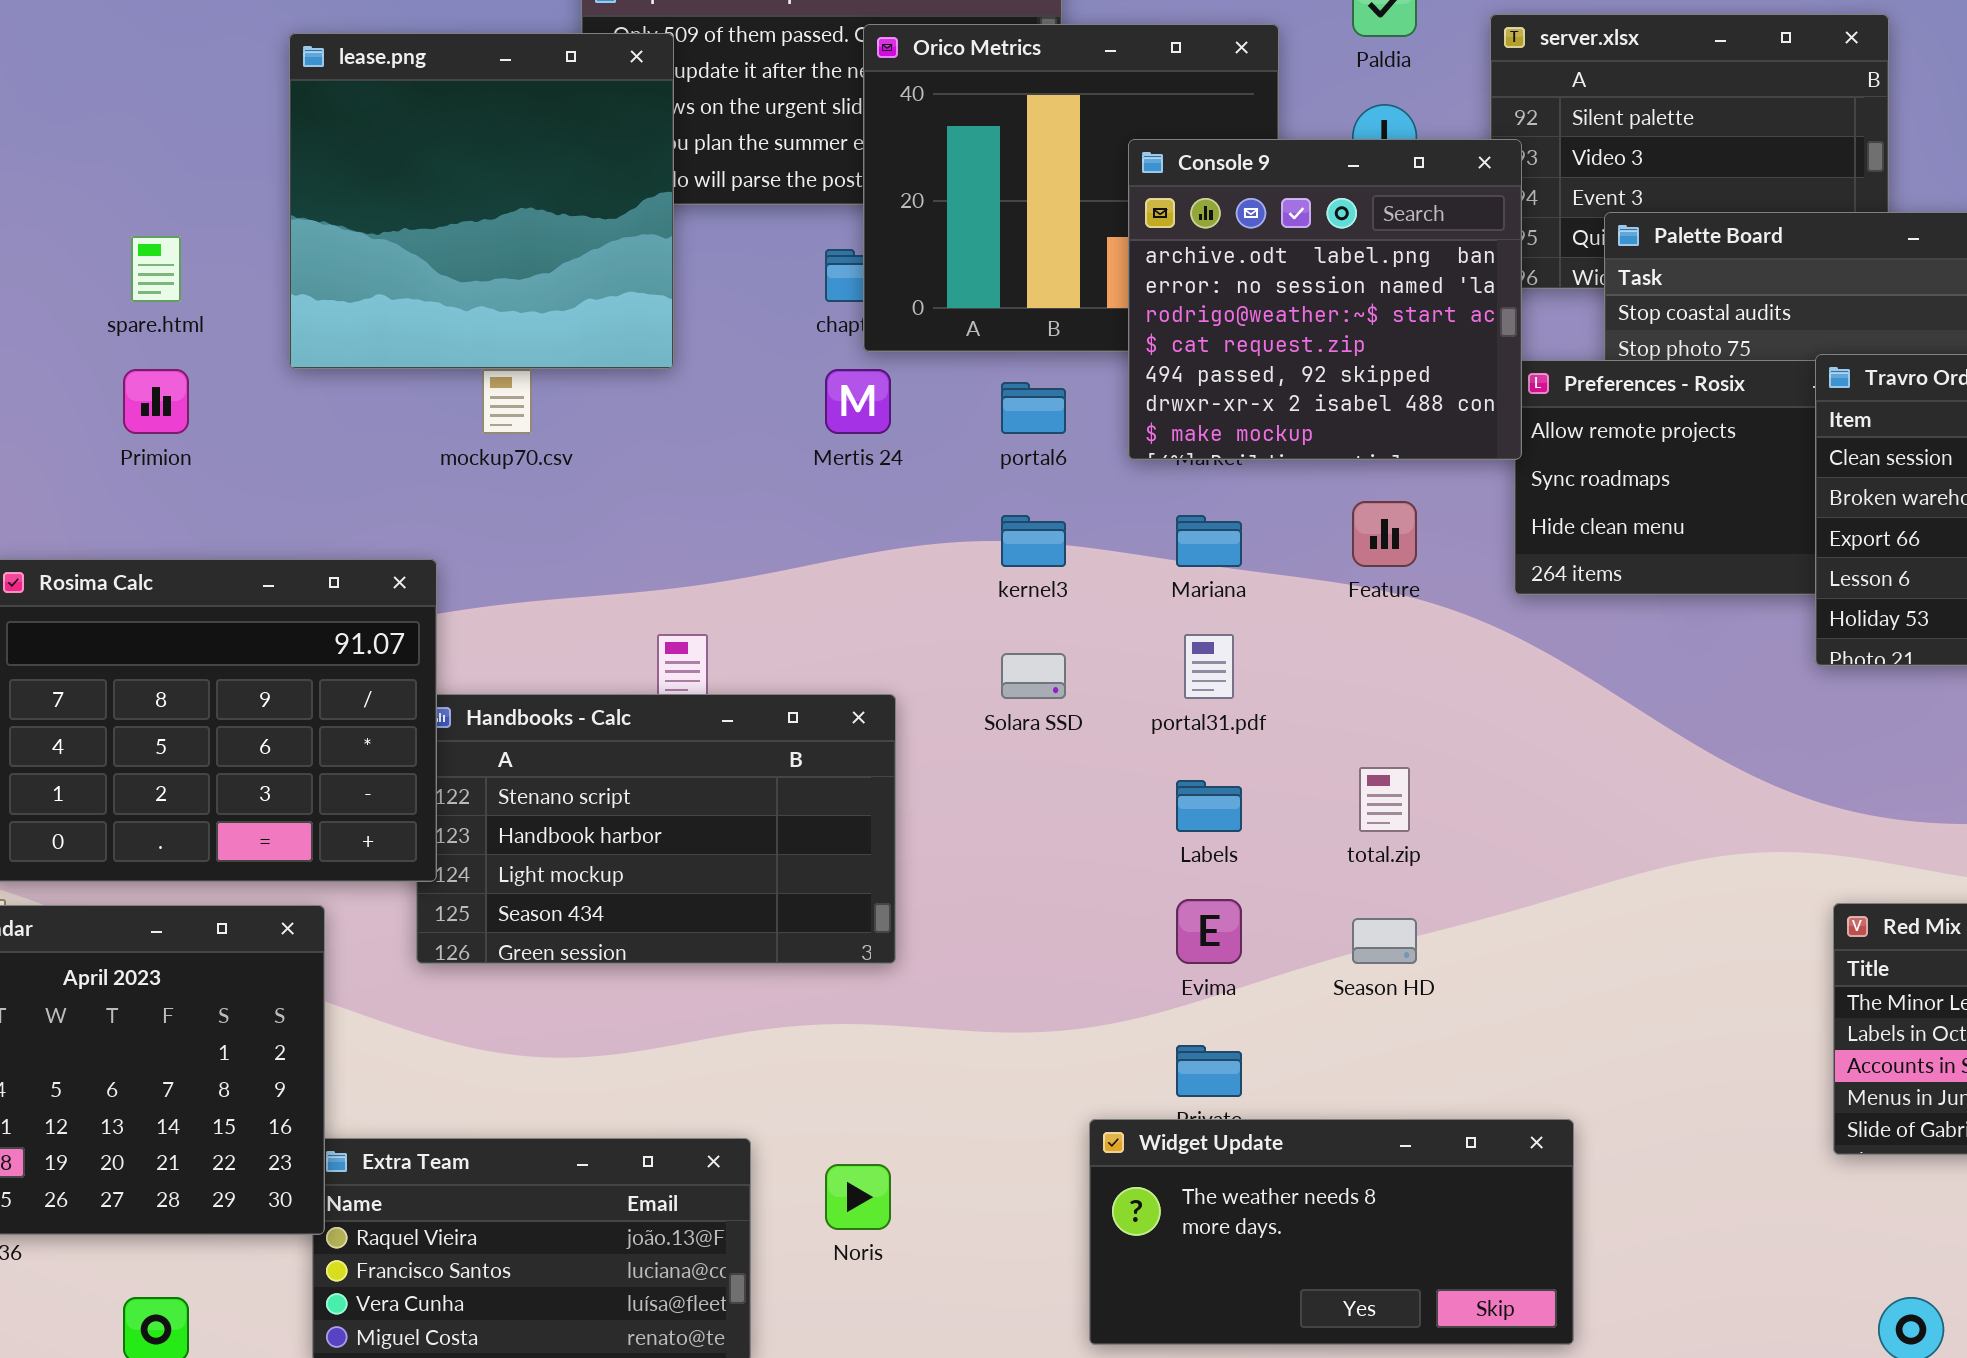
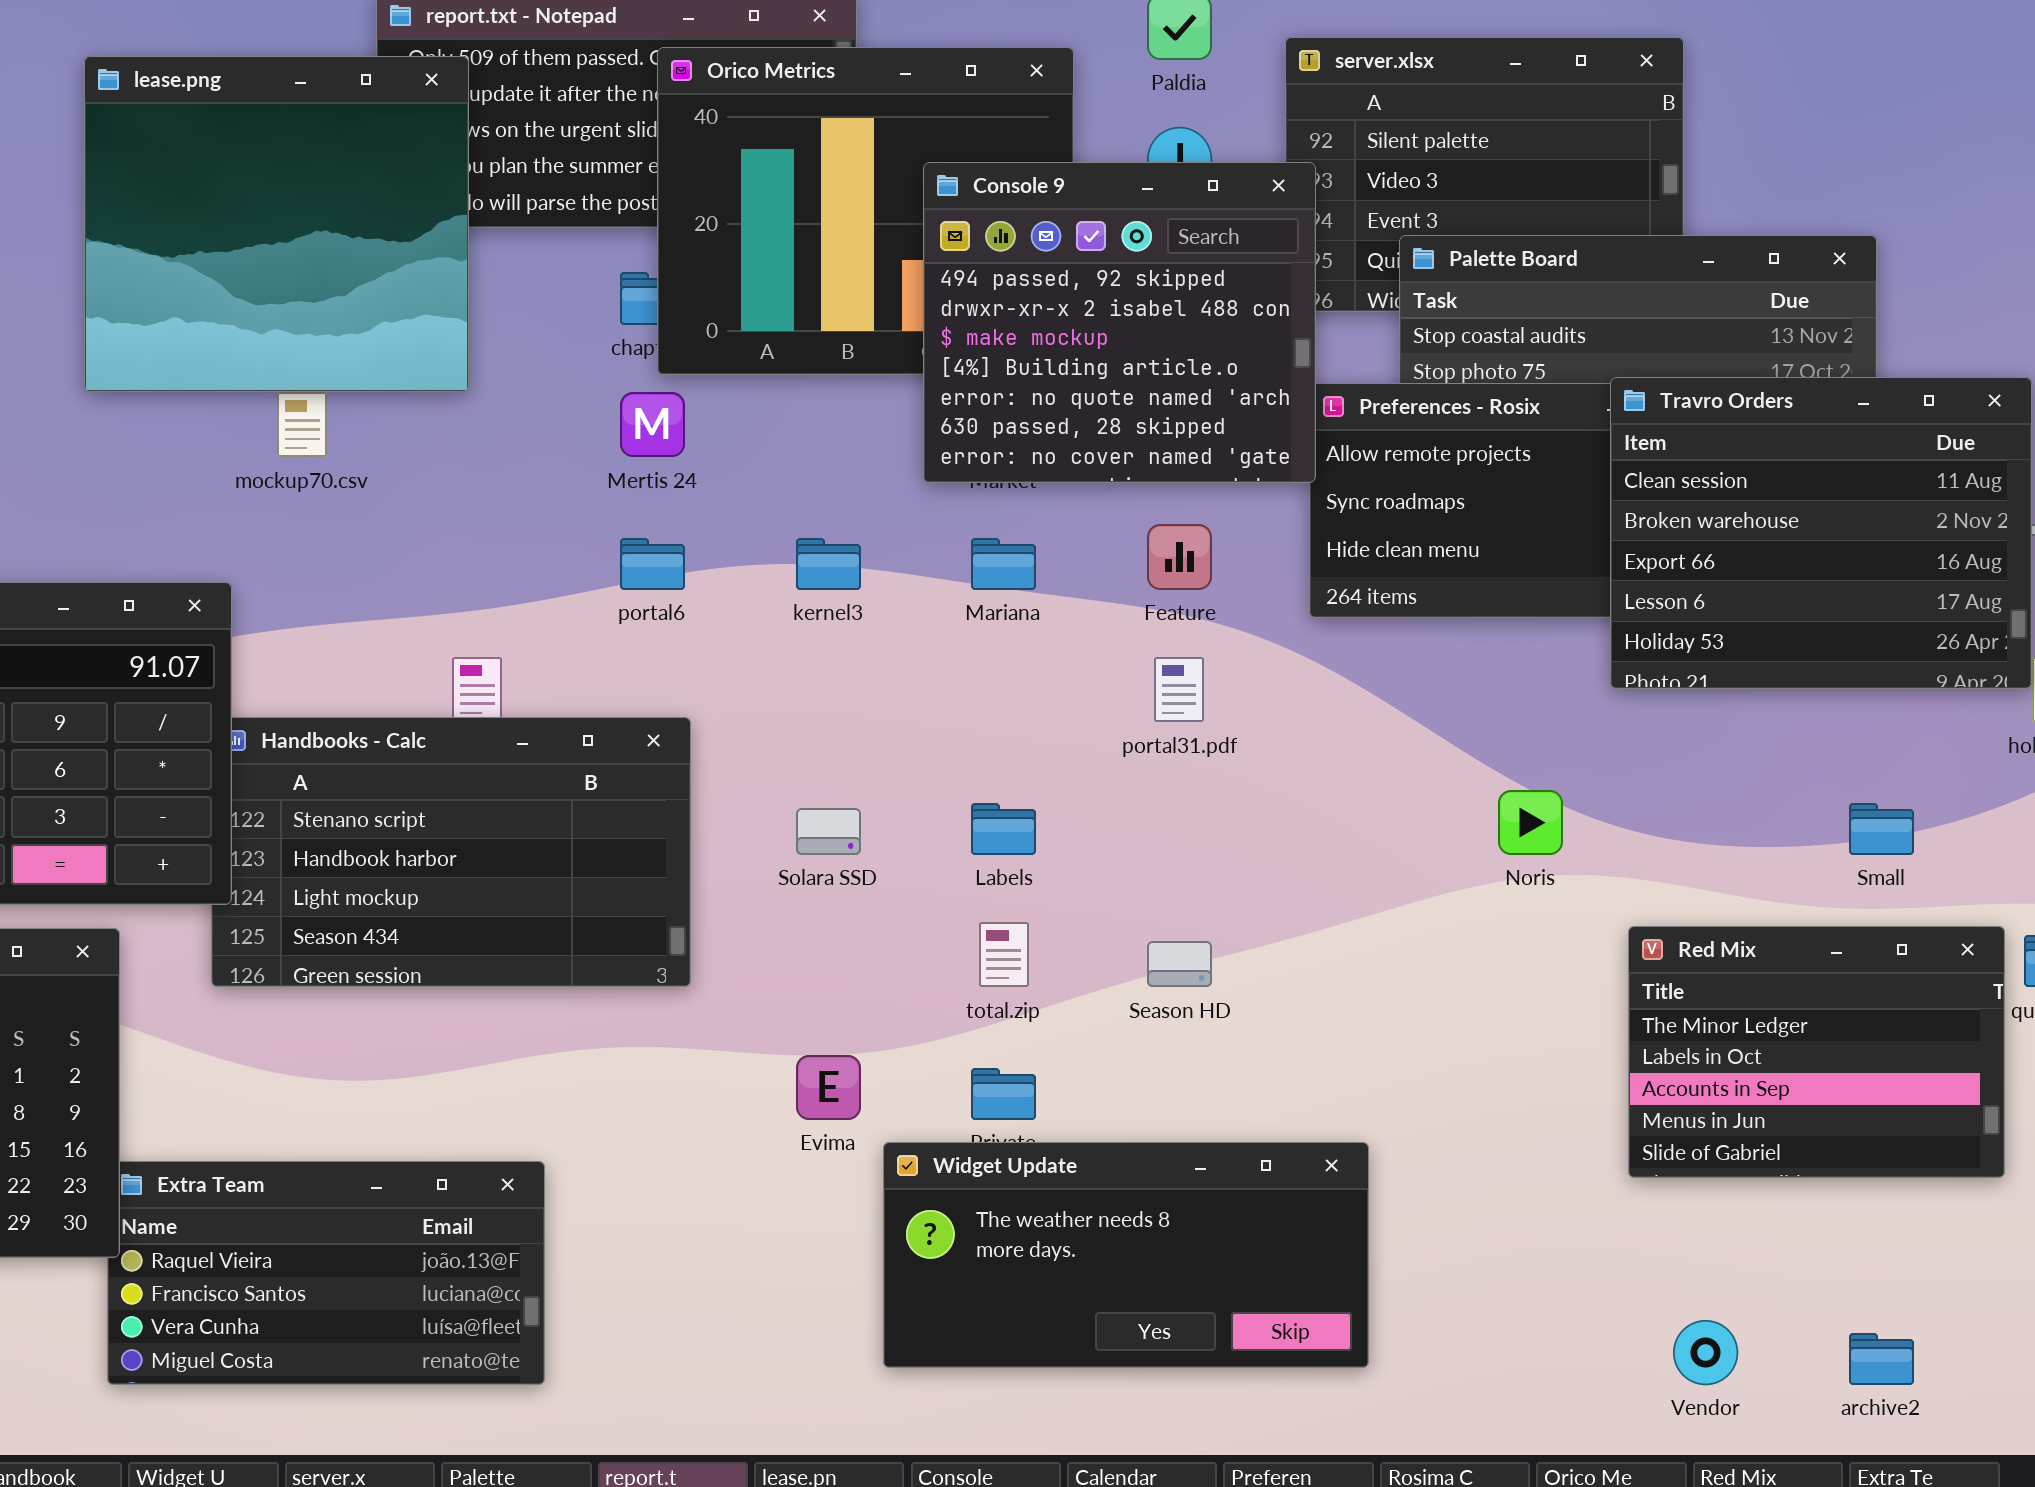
Console 9: [1128,139,1522,460] -> [923,162,1316,483], scrolled down 4 rows
portal6: [1001,382,1066,434] -> [620,538,685,590], moved
portal31.pdf: [1184,634,1234,699] -> [1154,657,1204,722], moved
Solara SSD: [1001,653,1066,699] -> [796,808,861,855], moved
total.zip: [1359,767,1410,832] -> [979,922,1029,987], moved
Evima: [1176,899,1242,964] -> [796,1055,861,1120], moved
Noris: [825,1164,891,1230] -> [1498,790,1563,855], moved

